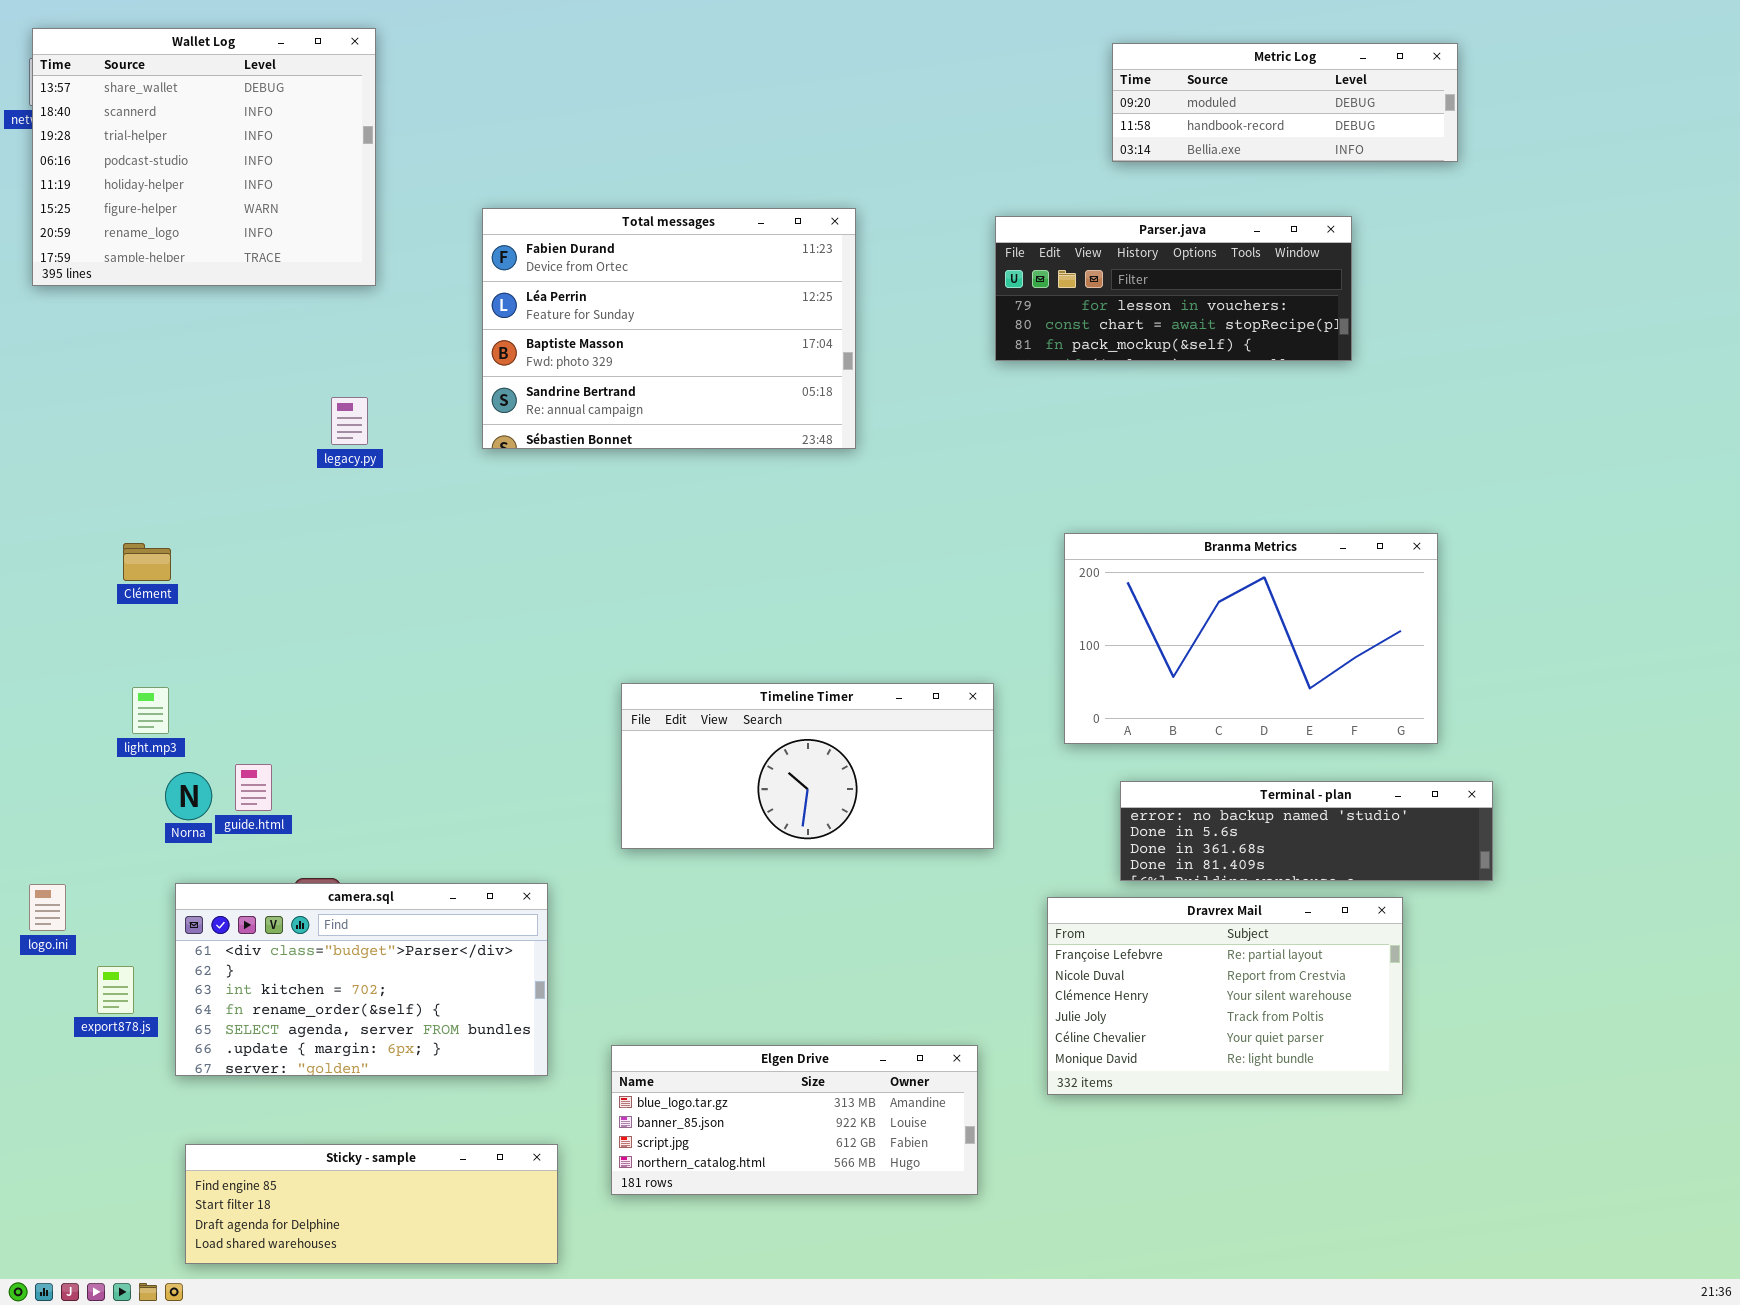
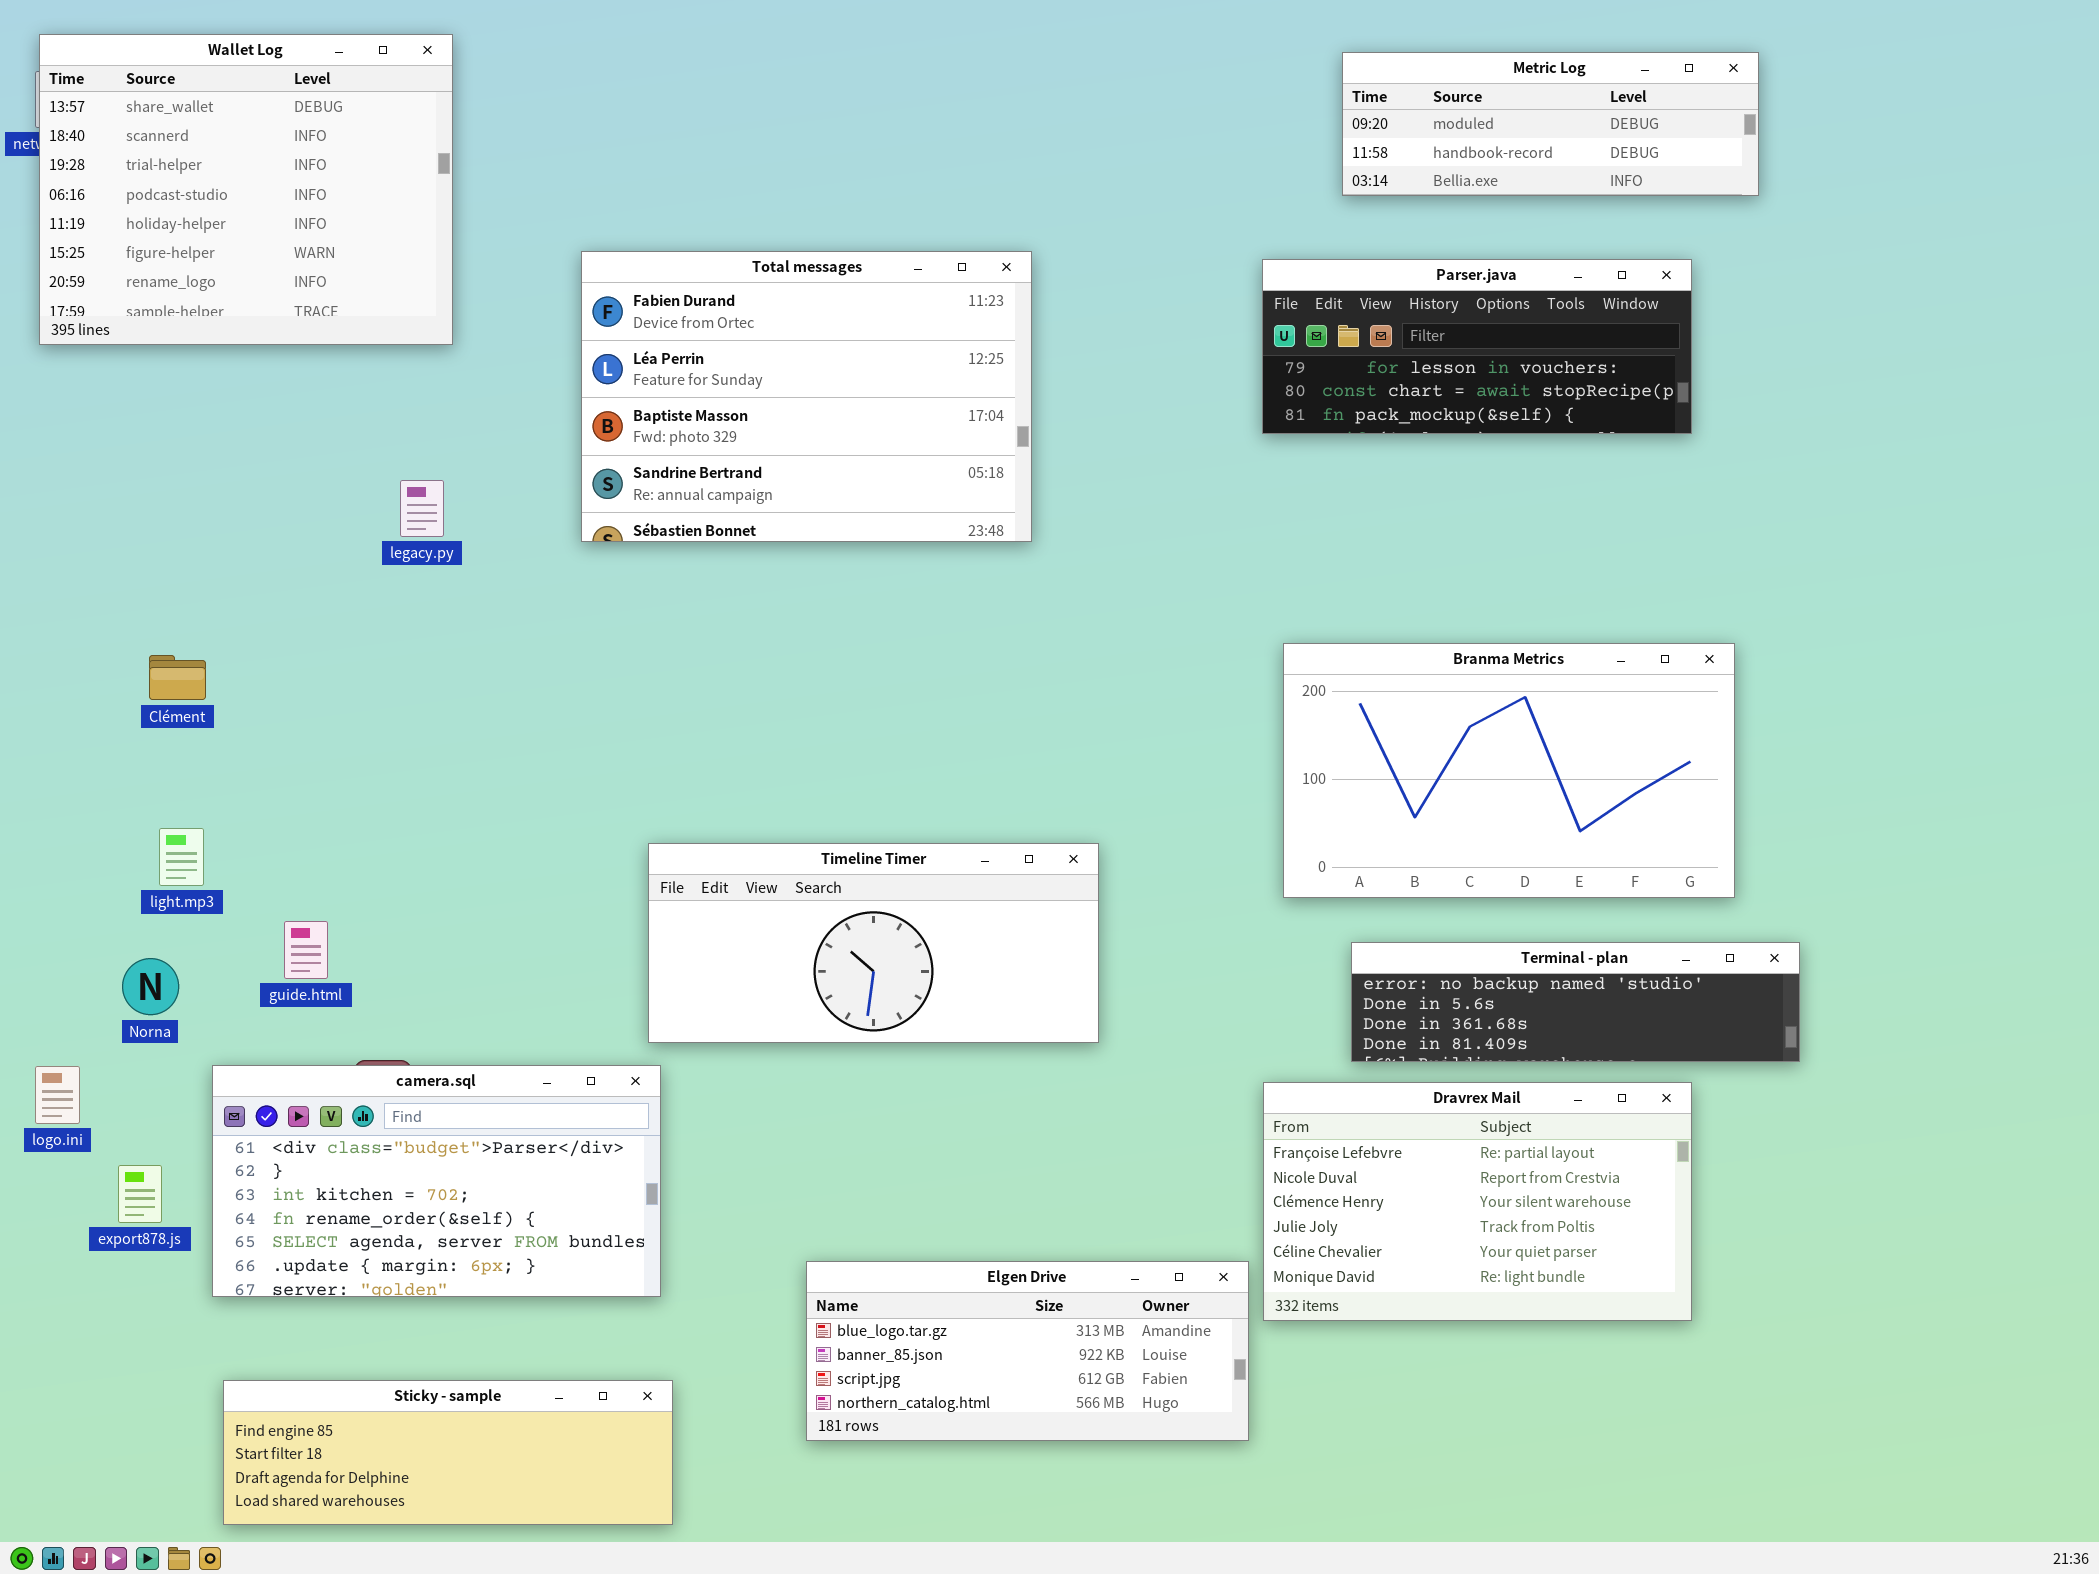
Parser.java: [995,216,1352,361] -> [1262,259,1692,434], moved
Timeline Timer: [621,683,994,849] -> [648,843,1099,1043], moved
Norna: [165,772,212,820] -> [122,958,179,1015], moved
Elgen Drive: [611,1045,978,1195] -> [806,1261,1249,1441], moved

